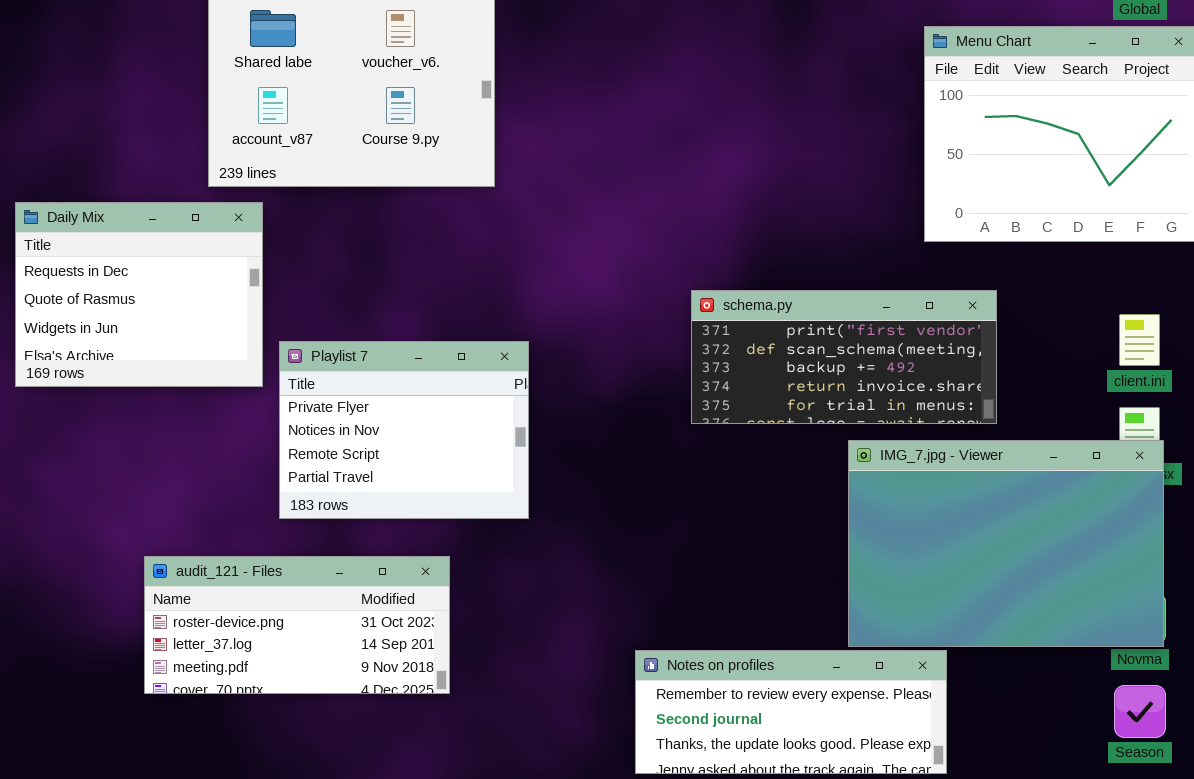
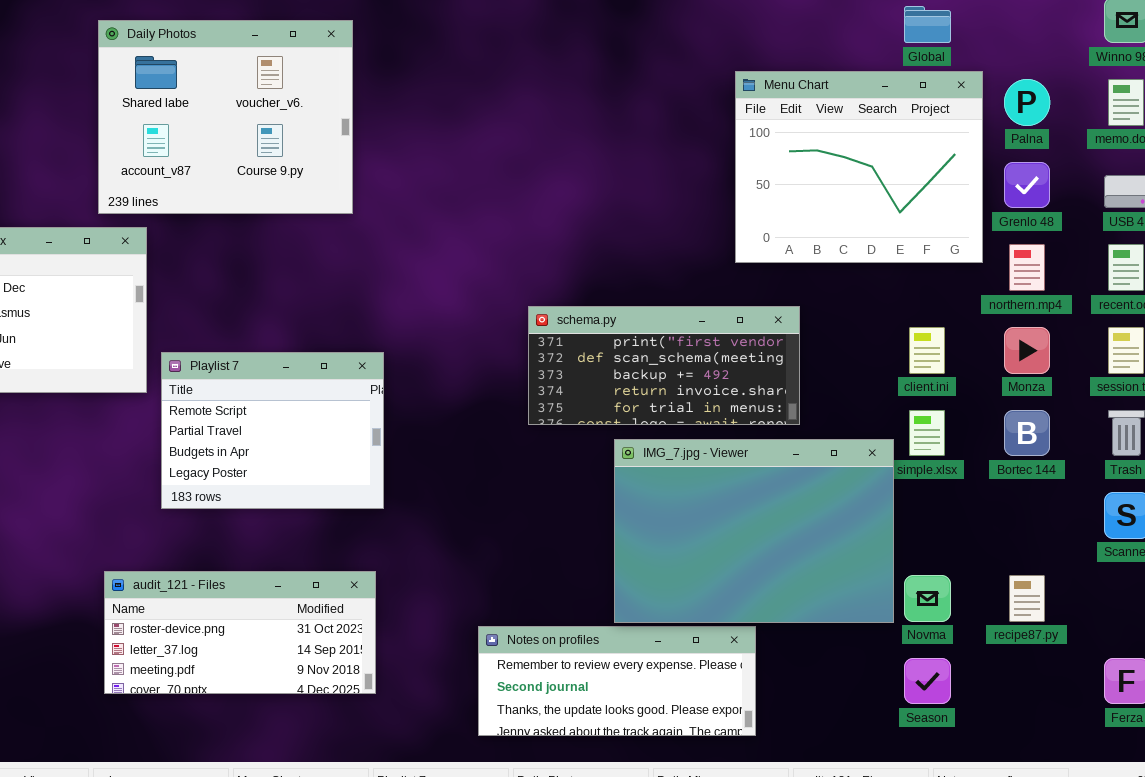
Playlist 7: [279,341,529,519] -> [161,352,384,509], scrolled down 2 rows
IMG_7.jpg - Viewer: [848,440,1164,647] -> [614,439,894,623], moved
audit_121 - Files: [144,556,450,694] -> [104,571,376,694], moved

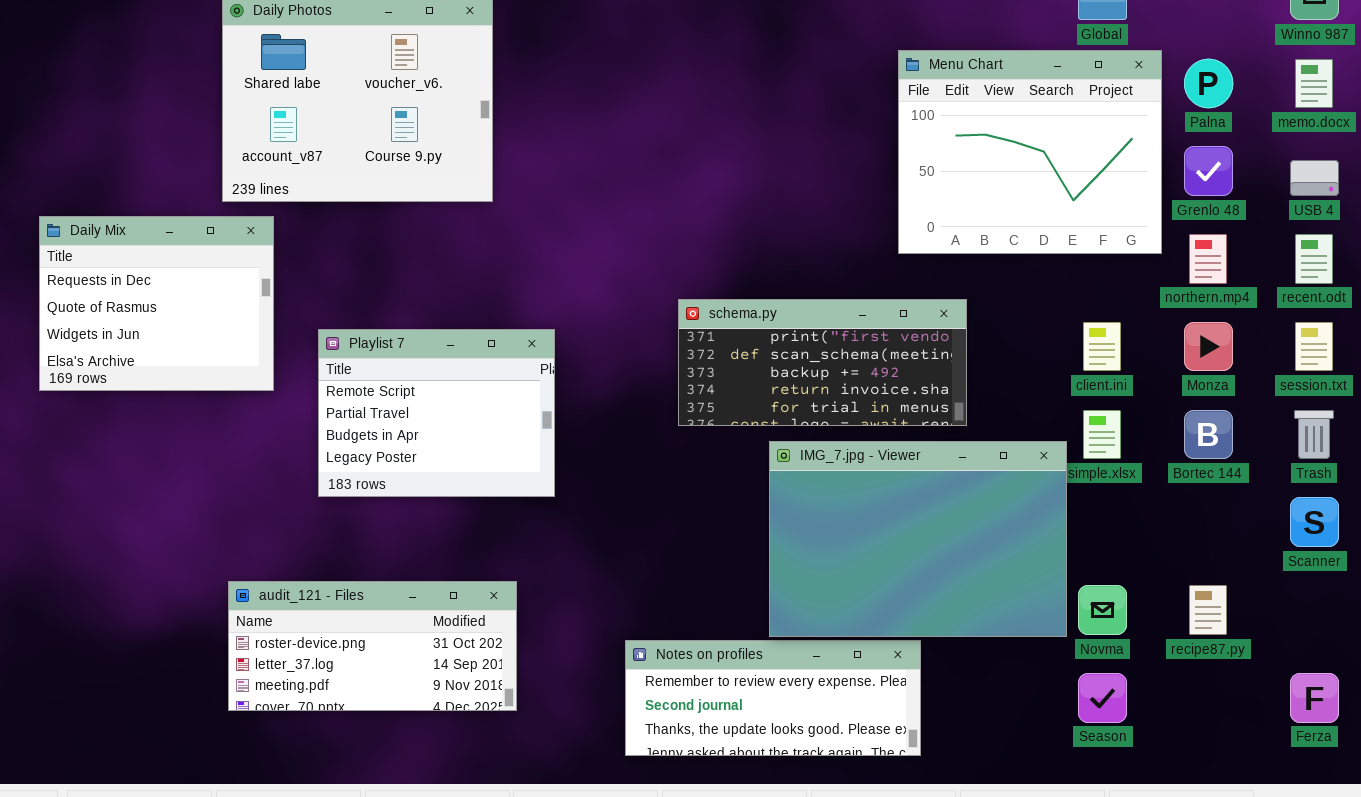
Playlist 7: [161,352,384,509] -> [318,329,555,497], moved

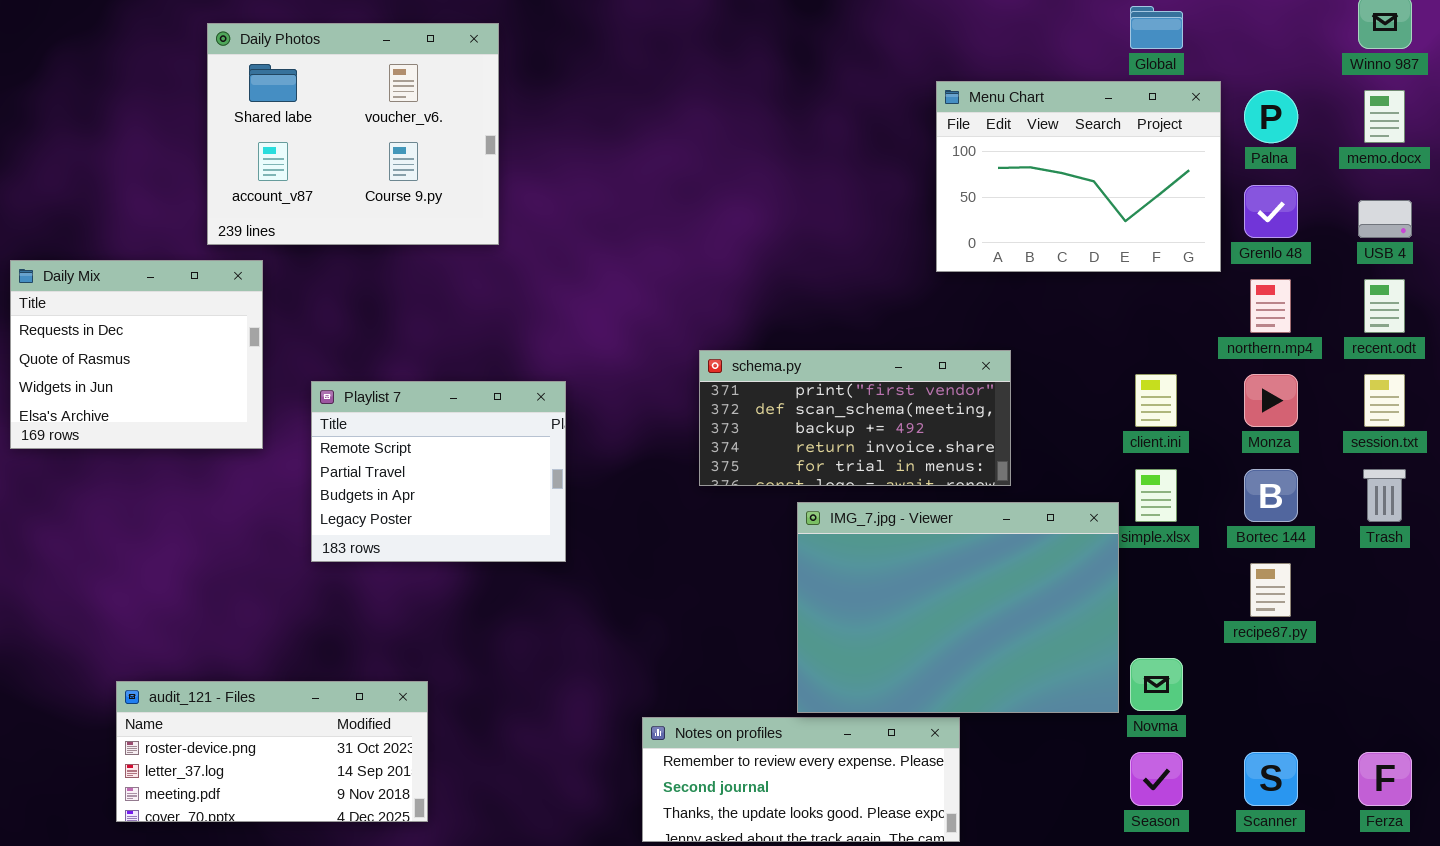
Menu Chart: [898,50,1162,254] -> [936,81,1221,272], resized
Scanner: [1290,497,1339,547] -> [1244,752,1298,806], moved
audit_121 - Files: [228,581,517,711] -> [116,681,428,822], moved
recipe87.py: [1189,585,1227,635] -> [1250,563,1291,617], moved

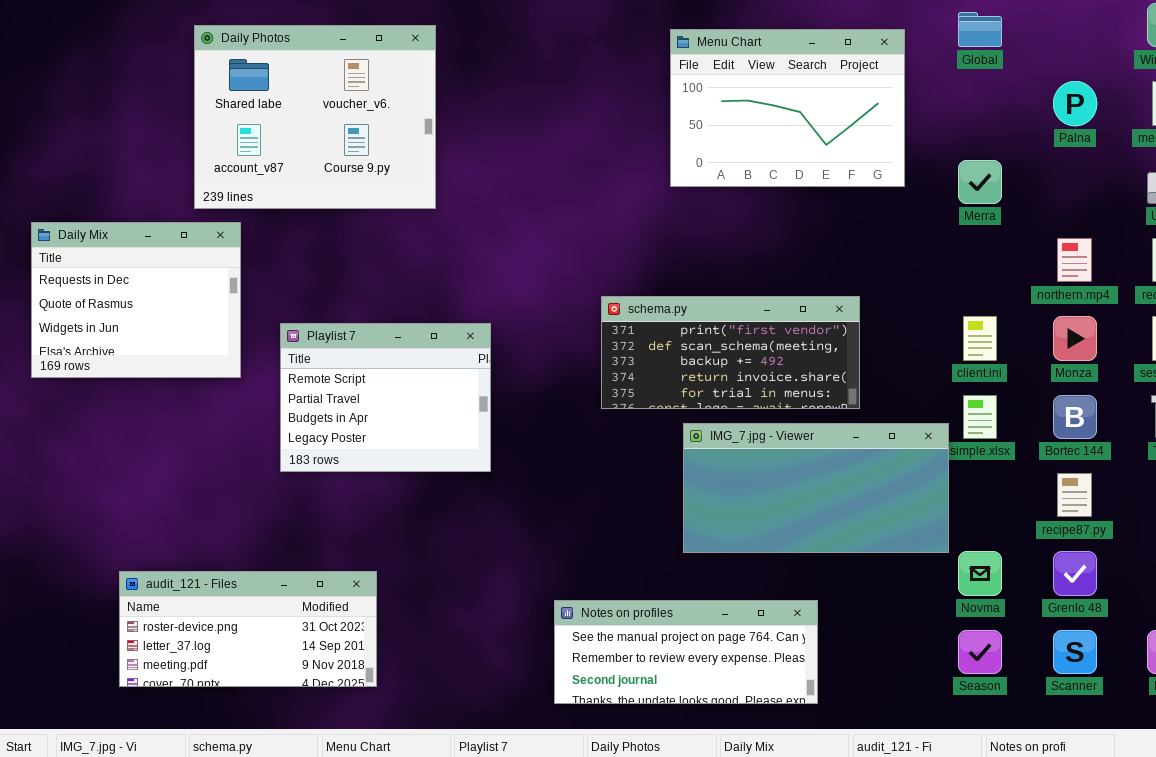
Menu Chart: [936,81,1221,272] -> [670,29,905,187], moved
Grenlo 48: [1244,185,1298,238] -> [1053,551,1097,596], moved
IMG_7.jpg - Viewer: [797,502,1119,713] -> [683,423,949,553], resized
Notes on profiles: [642,717,960,842] -> [554,600,818,704], scrolled up 1 row

